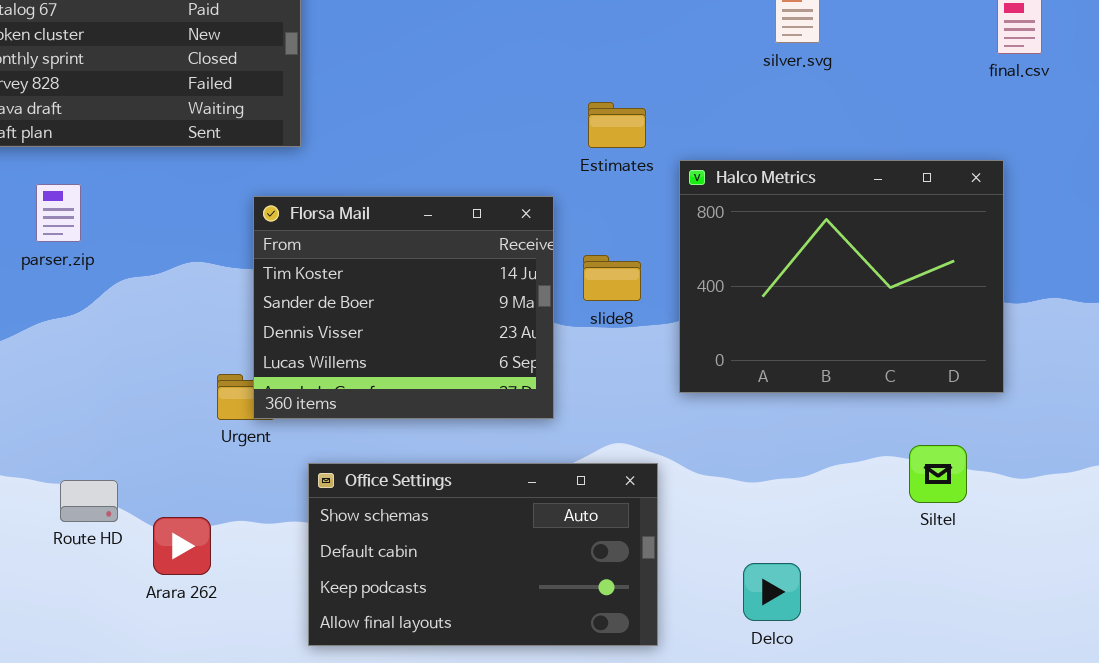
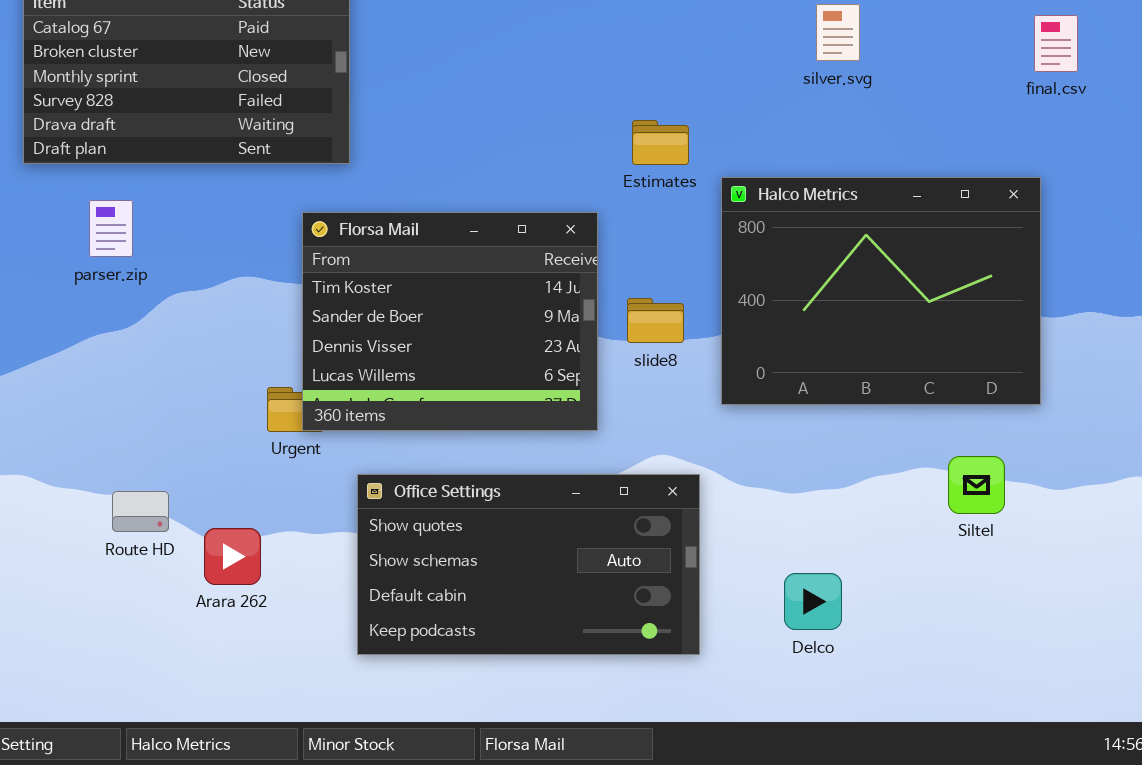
slide8: [583,255,641,301] -> [627,298,684,343], moved
Office Settings: [308,463,658,646] -> [357,474,700,655], scrolled up 1 row

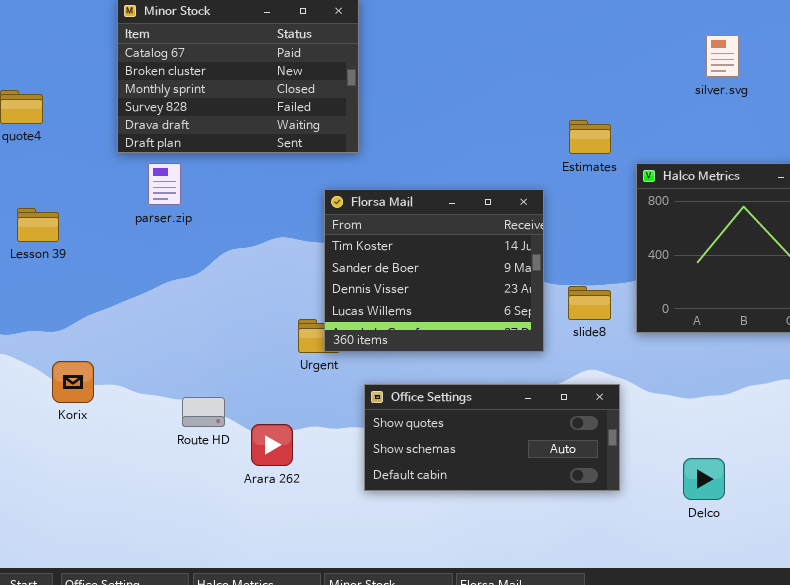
parser.zip: [89,200,133,257] -> [148,163,181,205], moved
slide8: [627,298,684,343] -> [568,286,611,320], moved
Office Settings: [357,474,700,655] -> [364,384,620,491], resized

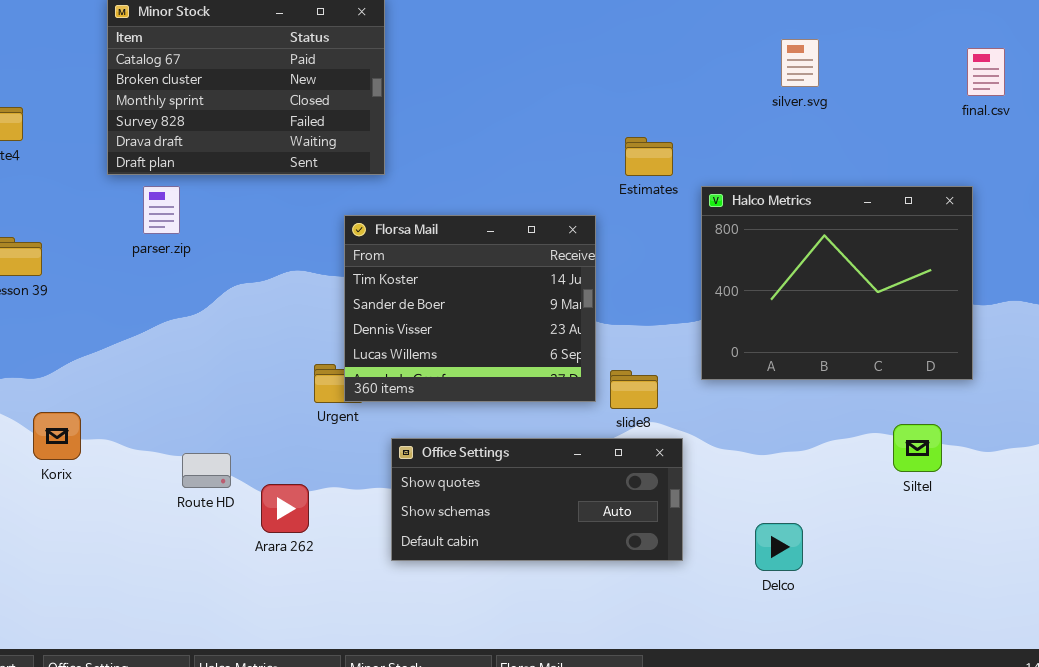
slide8: [568,286,611,320] -> [610,370,658,409], moved

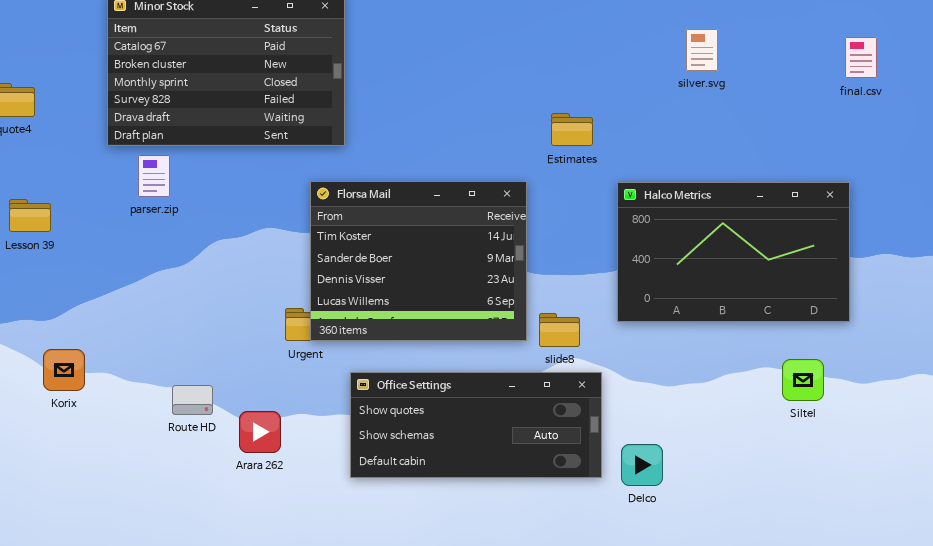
Halco Metrics: [701,186,973,380] -> [617,182,850,322], resized
Delco: [755,523,803,571] -> [621,444,663,486], moved

